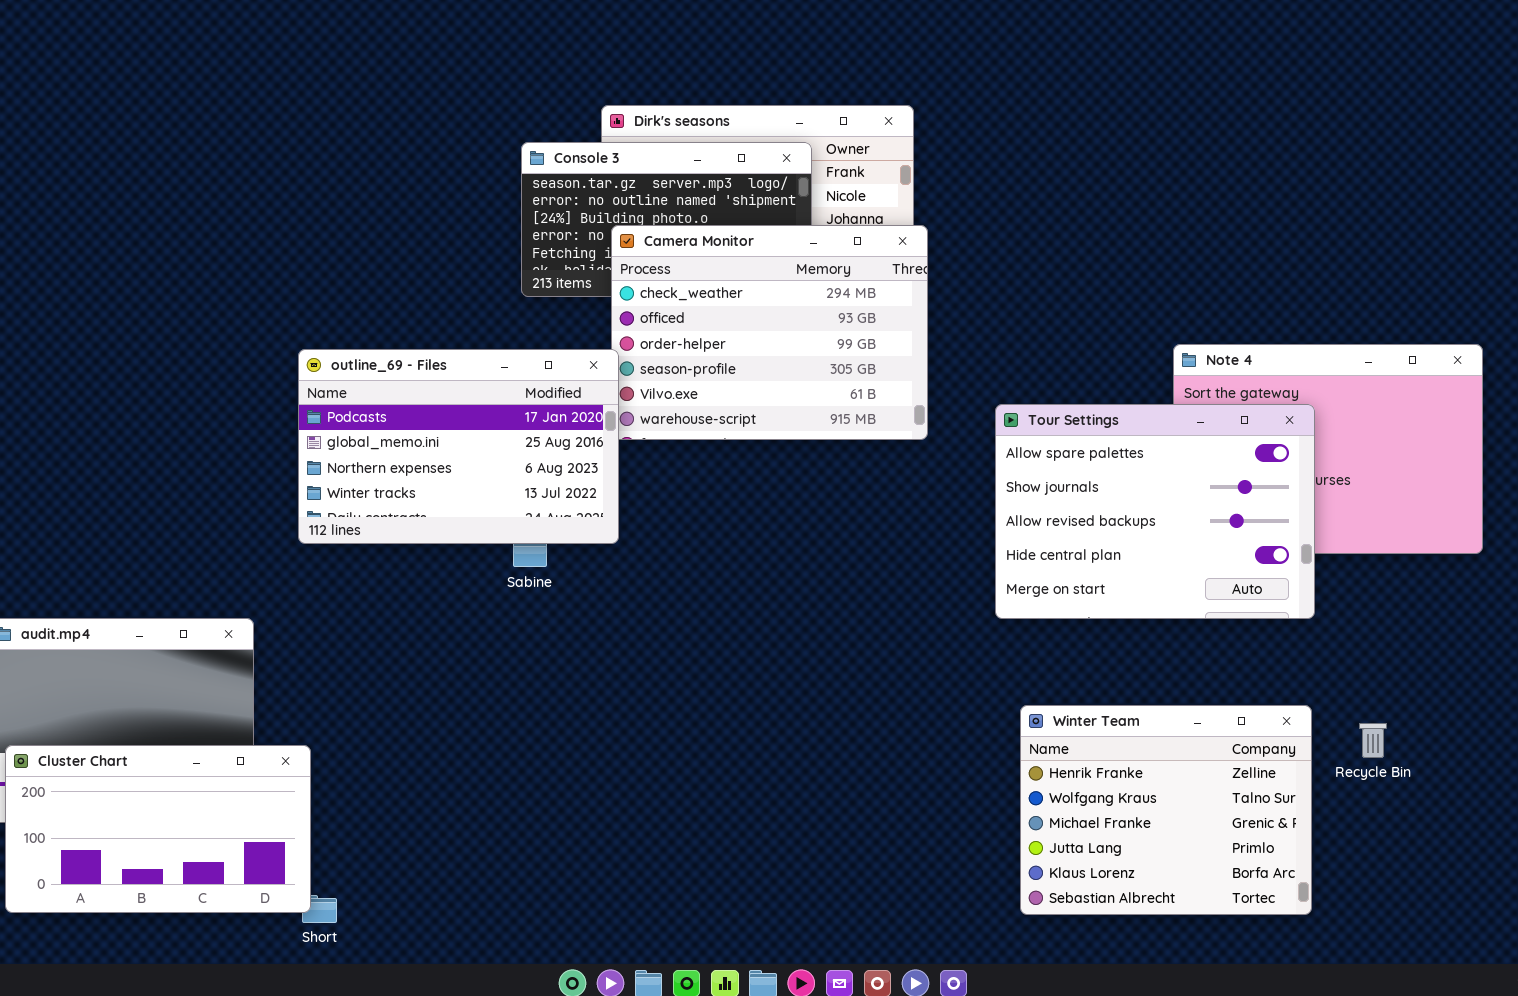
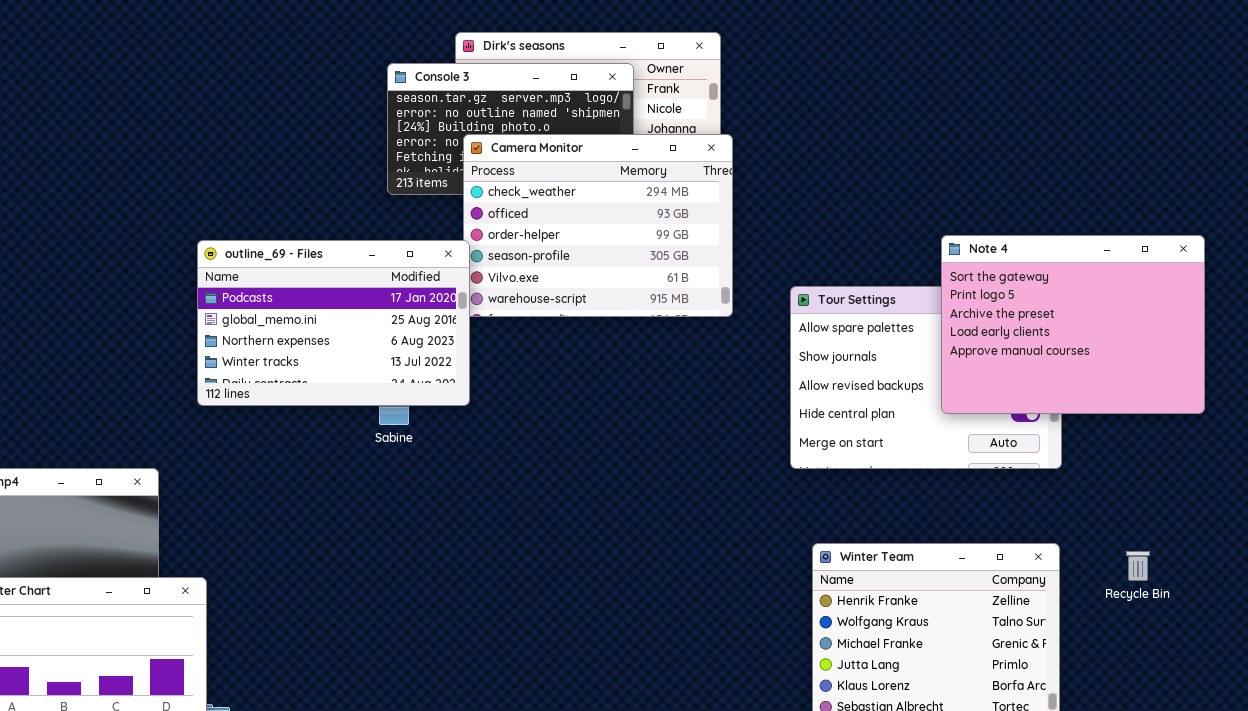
Note 4: [1173,344,1483,554] -> [941,235,1205,414], raised
Recycle Bin: [1359,723,1387,758] -> [1126,551,1150,581], moved

